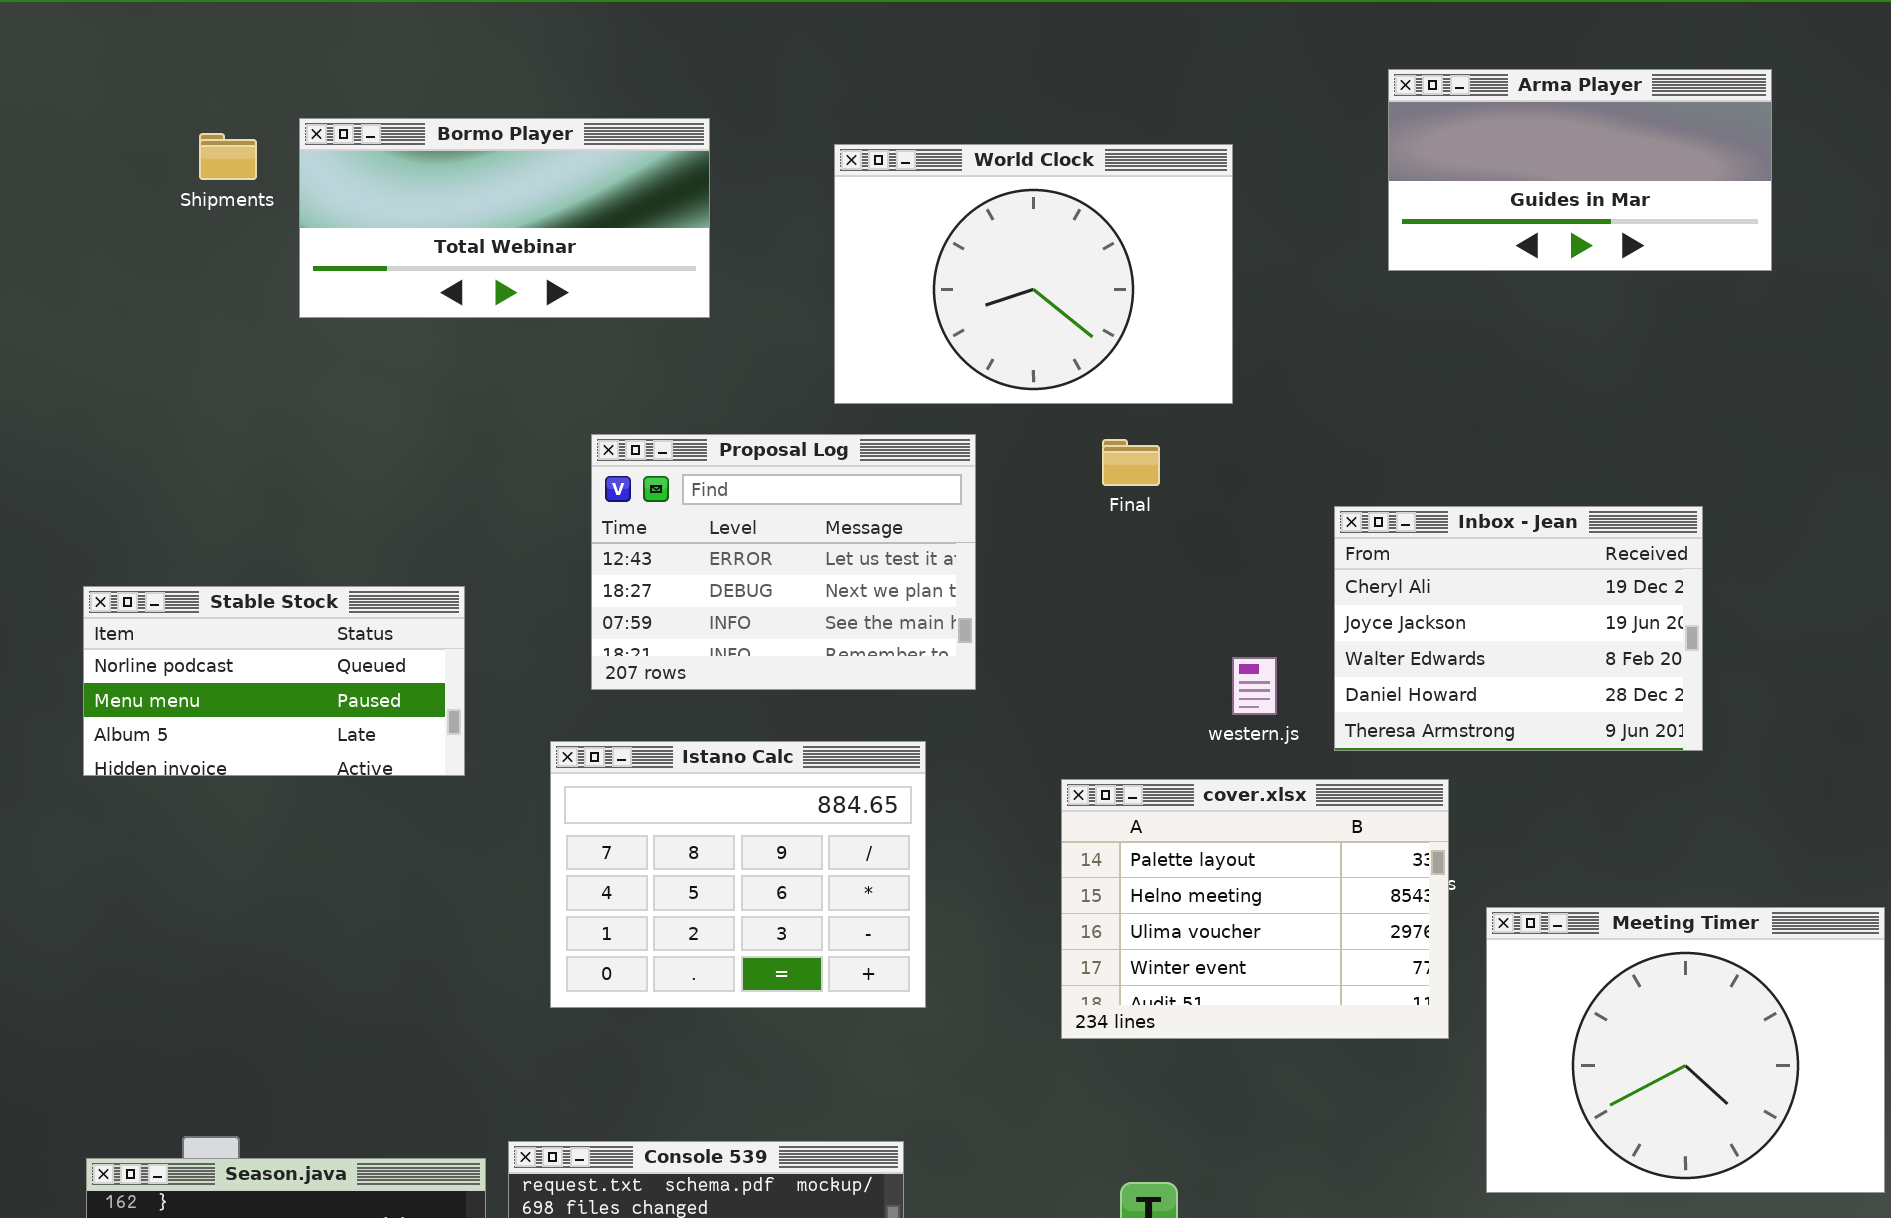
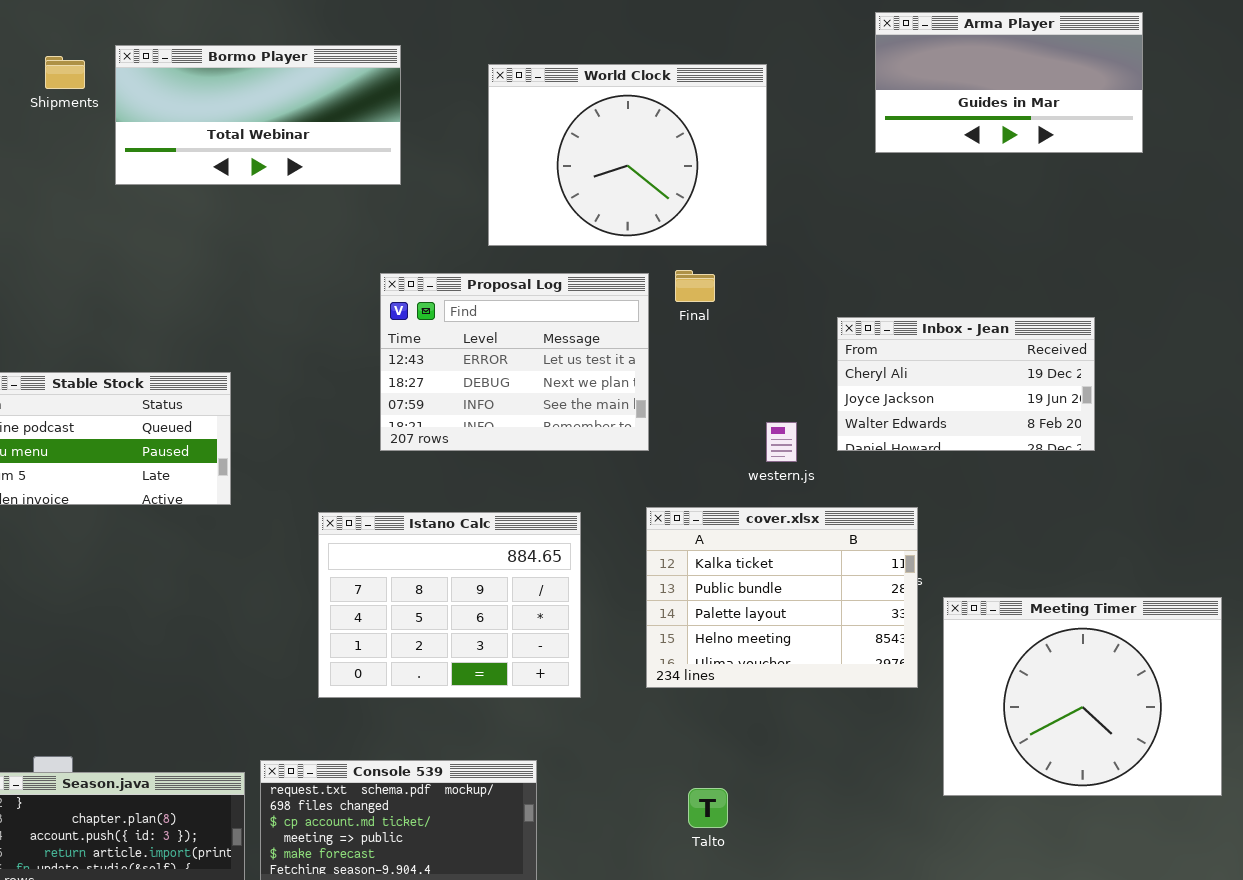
Proposal Log: [591,434,976,690] -> [380,273,649,451], moved
Inbox - Jean: [1334,506,1703,751] -> [837,317,1095,451], resized
Istano Calc: [550,741,926,1008] -> [318,512,581,698], moved
cover.xlsx: [1061,779,1449,1039] -> [646,507,918,688], scrolled up 2 rows

